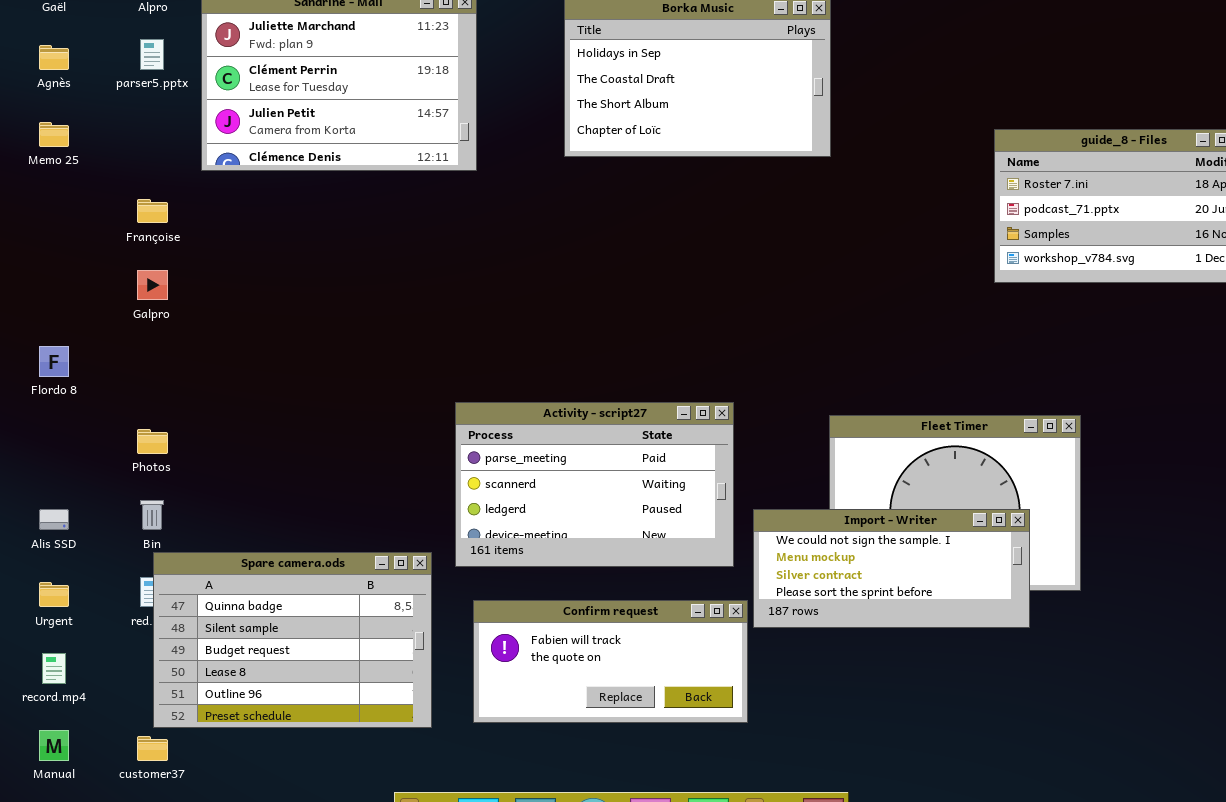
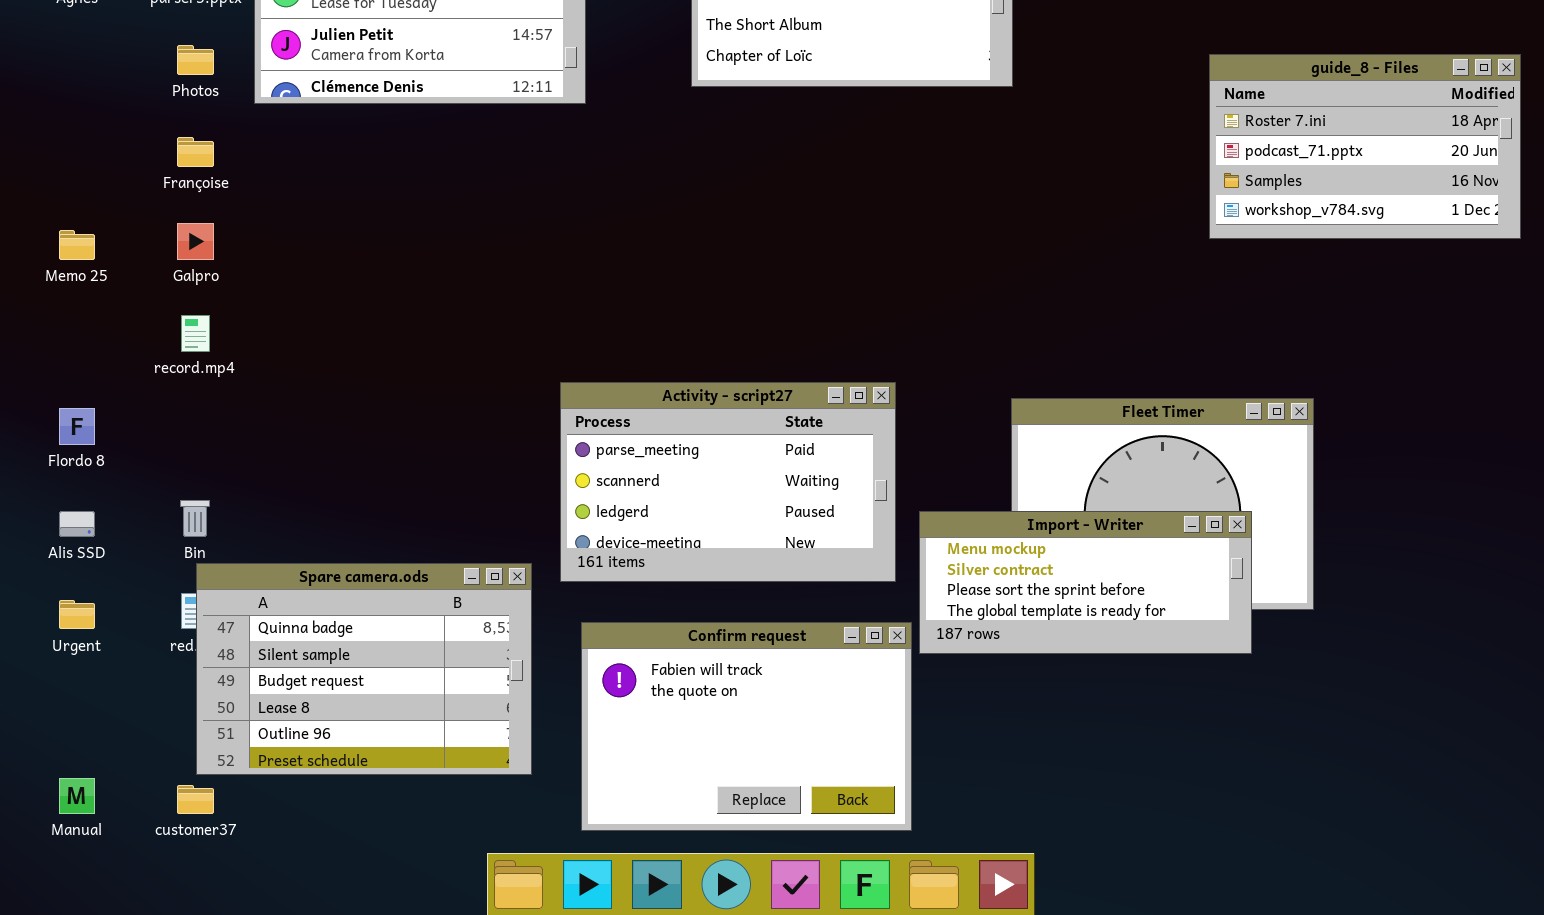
Memo 25: [39,122,69,147] -> [59,230,95,260], moved
Flordo 8: [39,346,69,377] -> [59,408,95,445], moved
Photos: [137,429,168,454] -> [177,45,214,75], moved
Import - Writer: [753,509,1030,628] -> [919,511,1252,654], scrolled down 1 row
Confirm request: [473,600,748,723] -> [581,622,912,831], resized
record.mp4: [42,653,66,684] -> [181,315,210,352], moved

